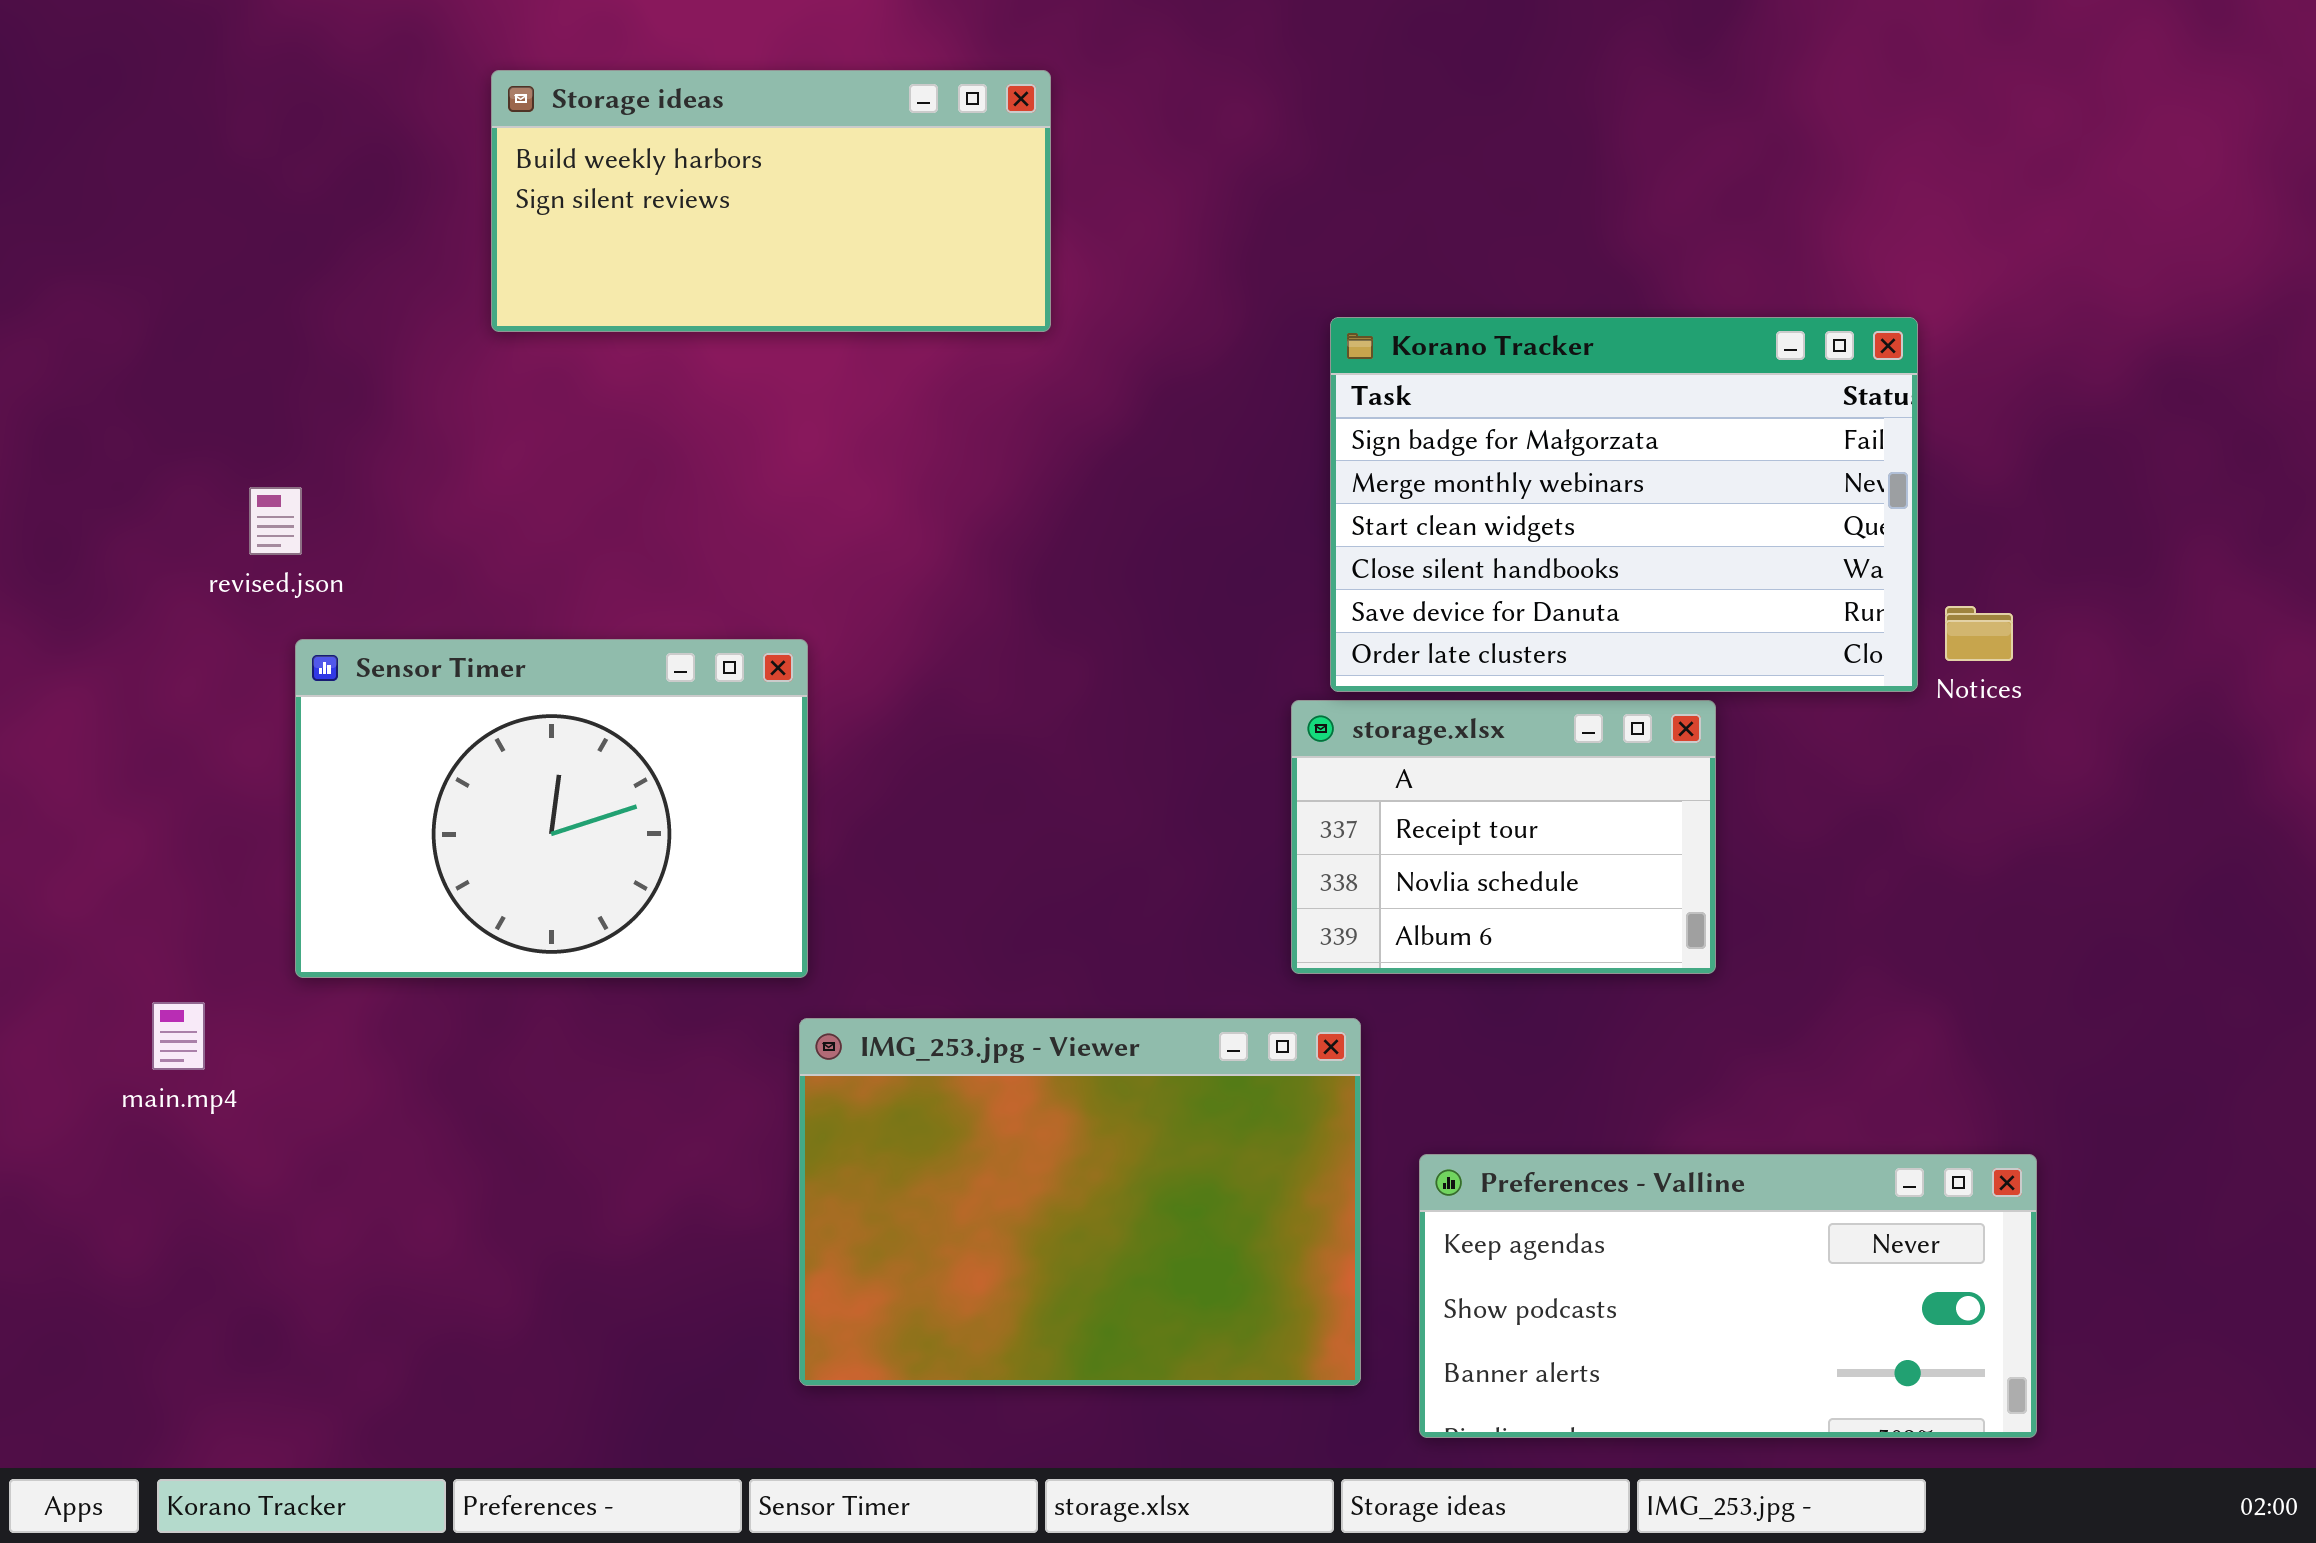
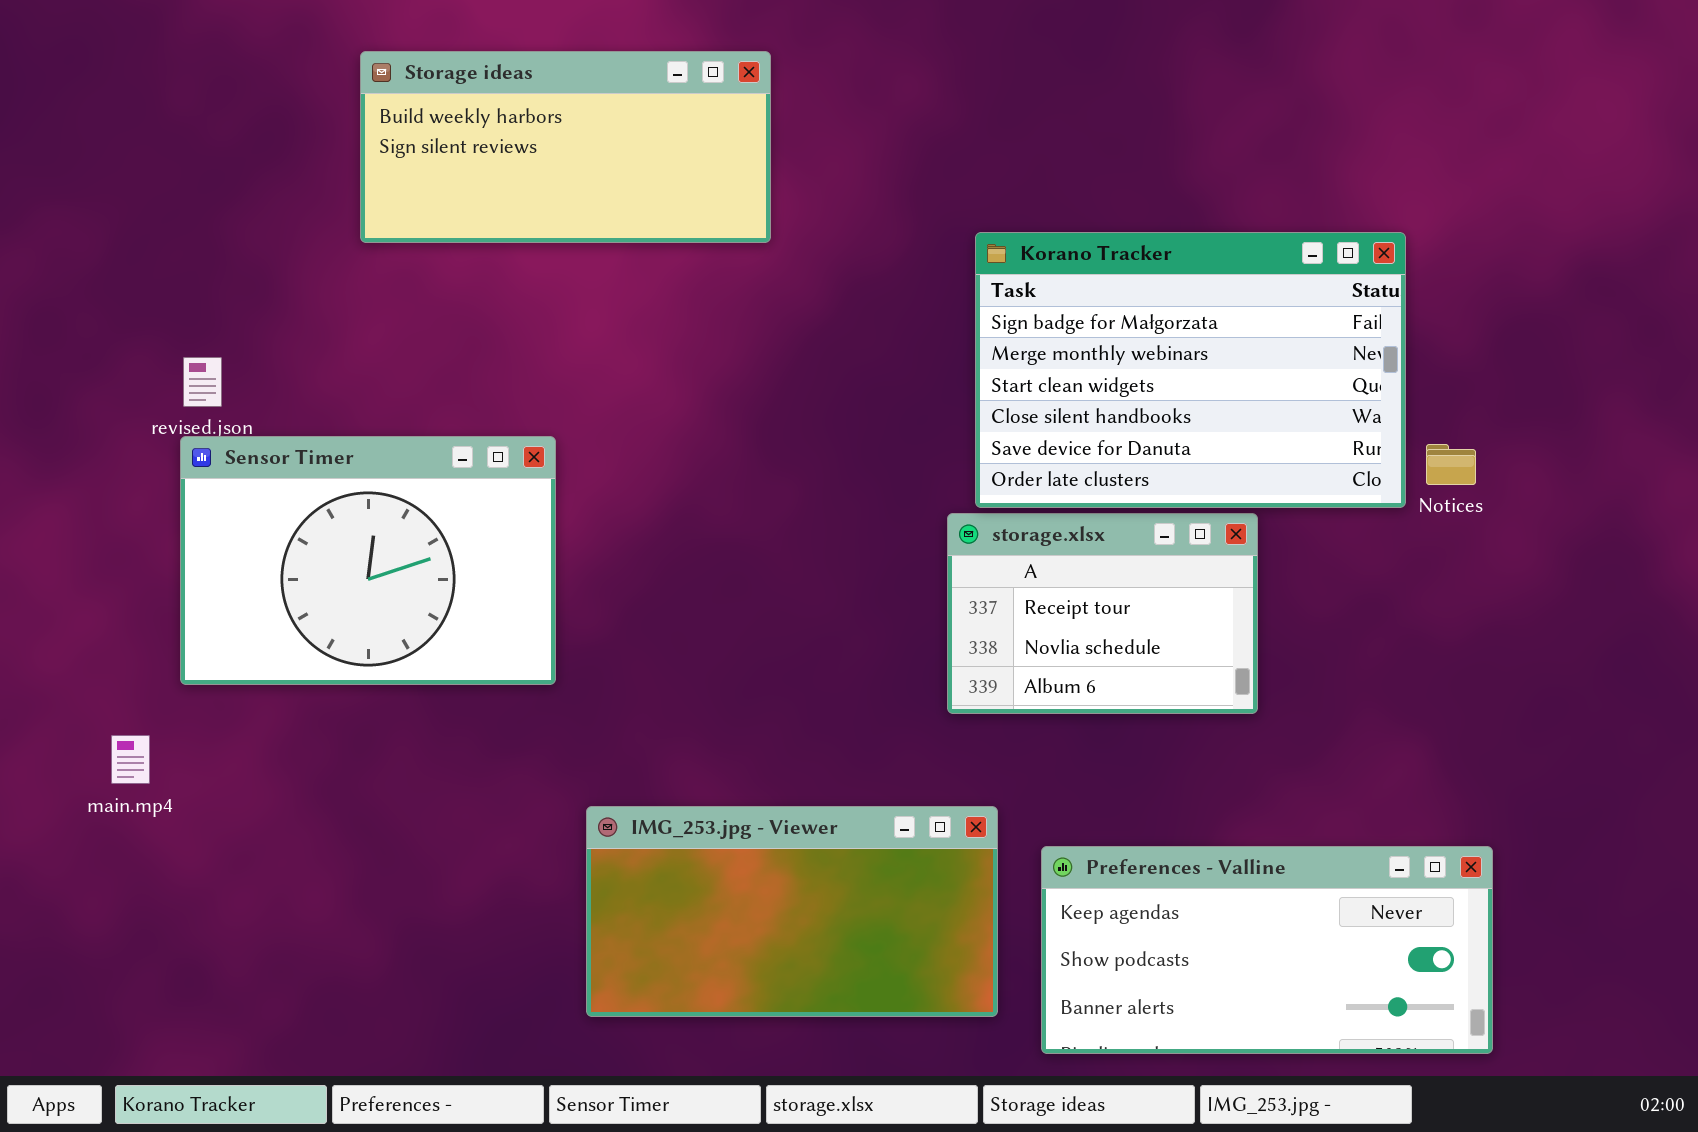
Sensor Timer: [295,639,808,978] -> [180,436,556,685], moved
IMG_253.jpg - Viewer: [799,1018,1361,1386] -> [586,806,998,1017], resized

